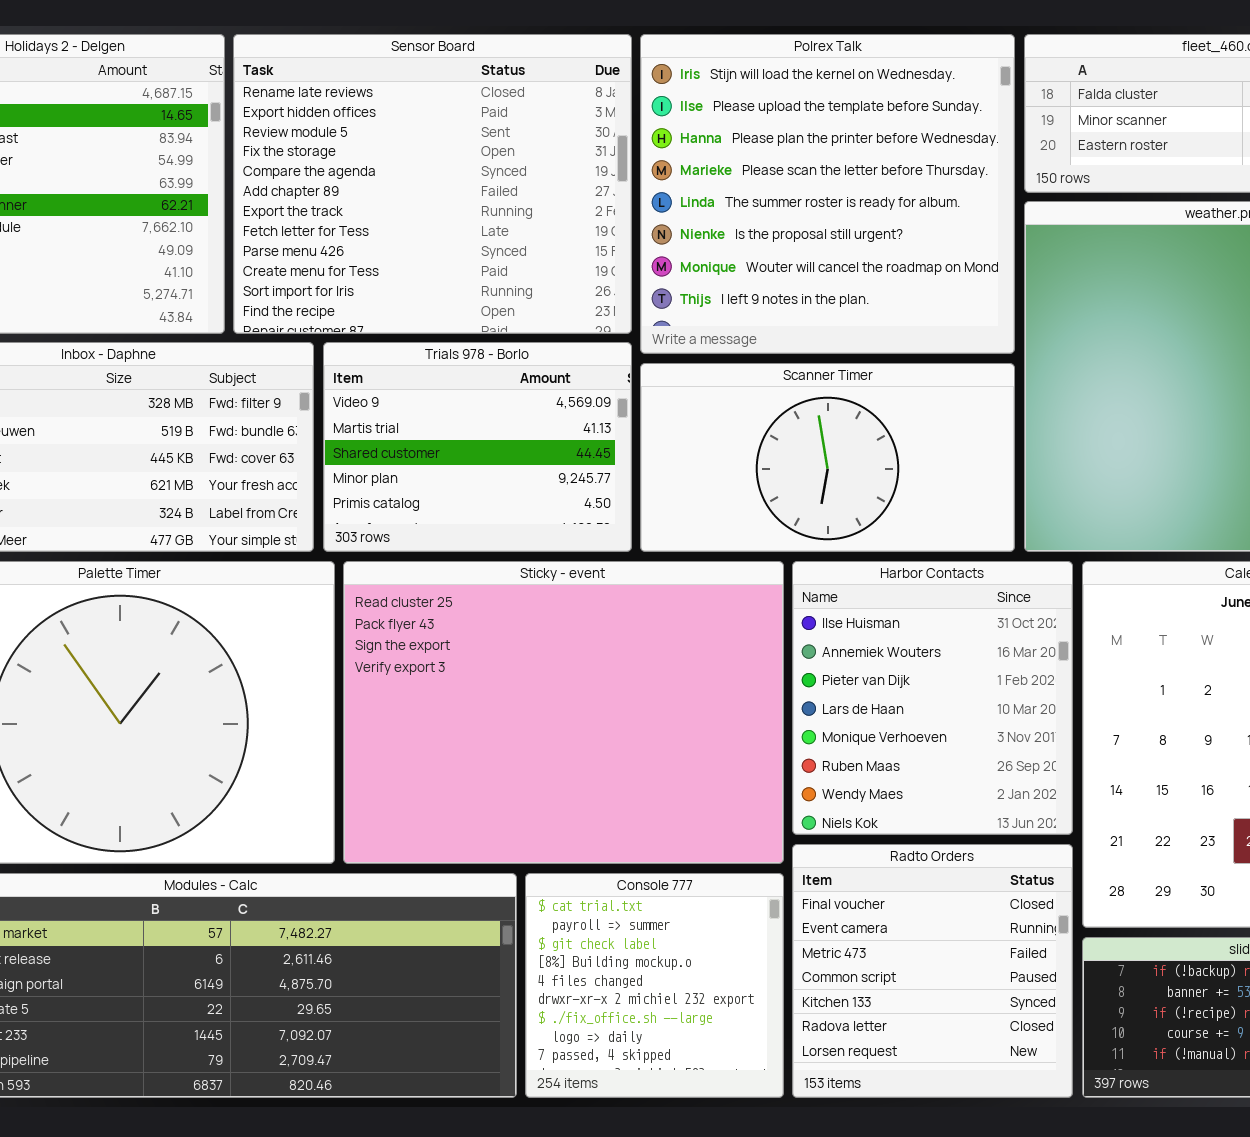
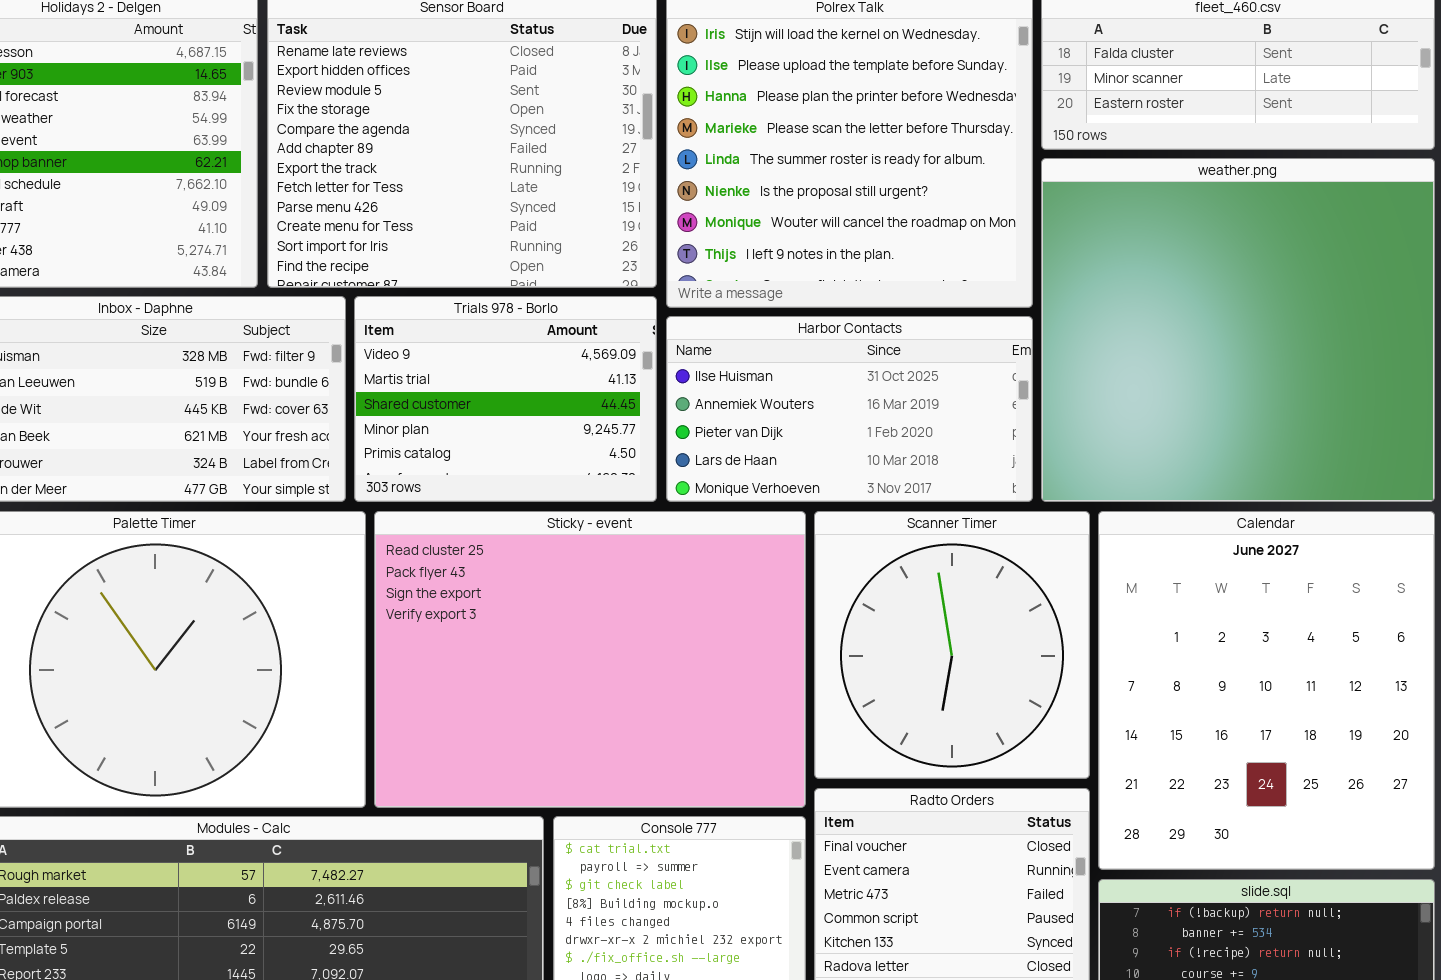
Scanner Timer: [640,363,1015,552] -> [814,511,1090,779], moved, resized
Harbor Contacts: [792,561,1073,835] -> [666,316,1033,502], moved, resized

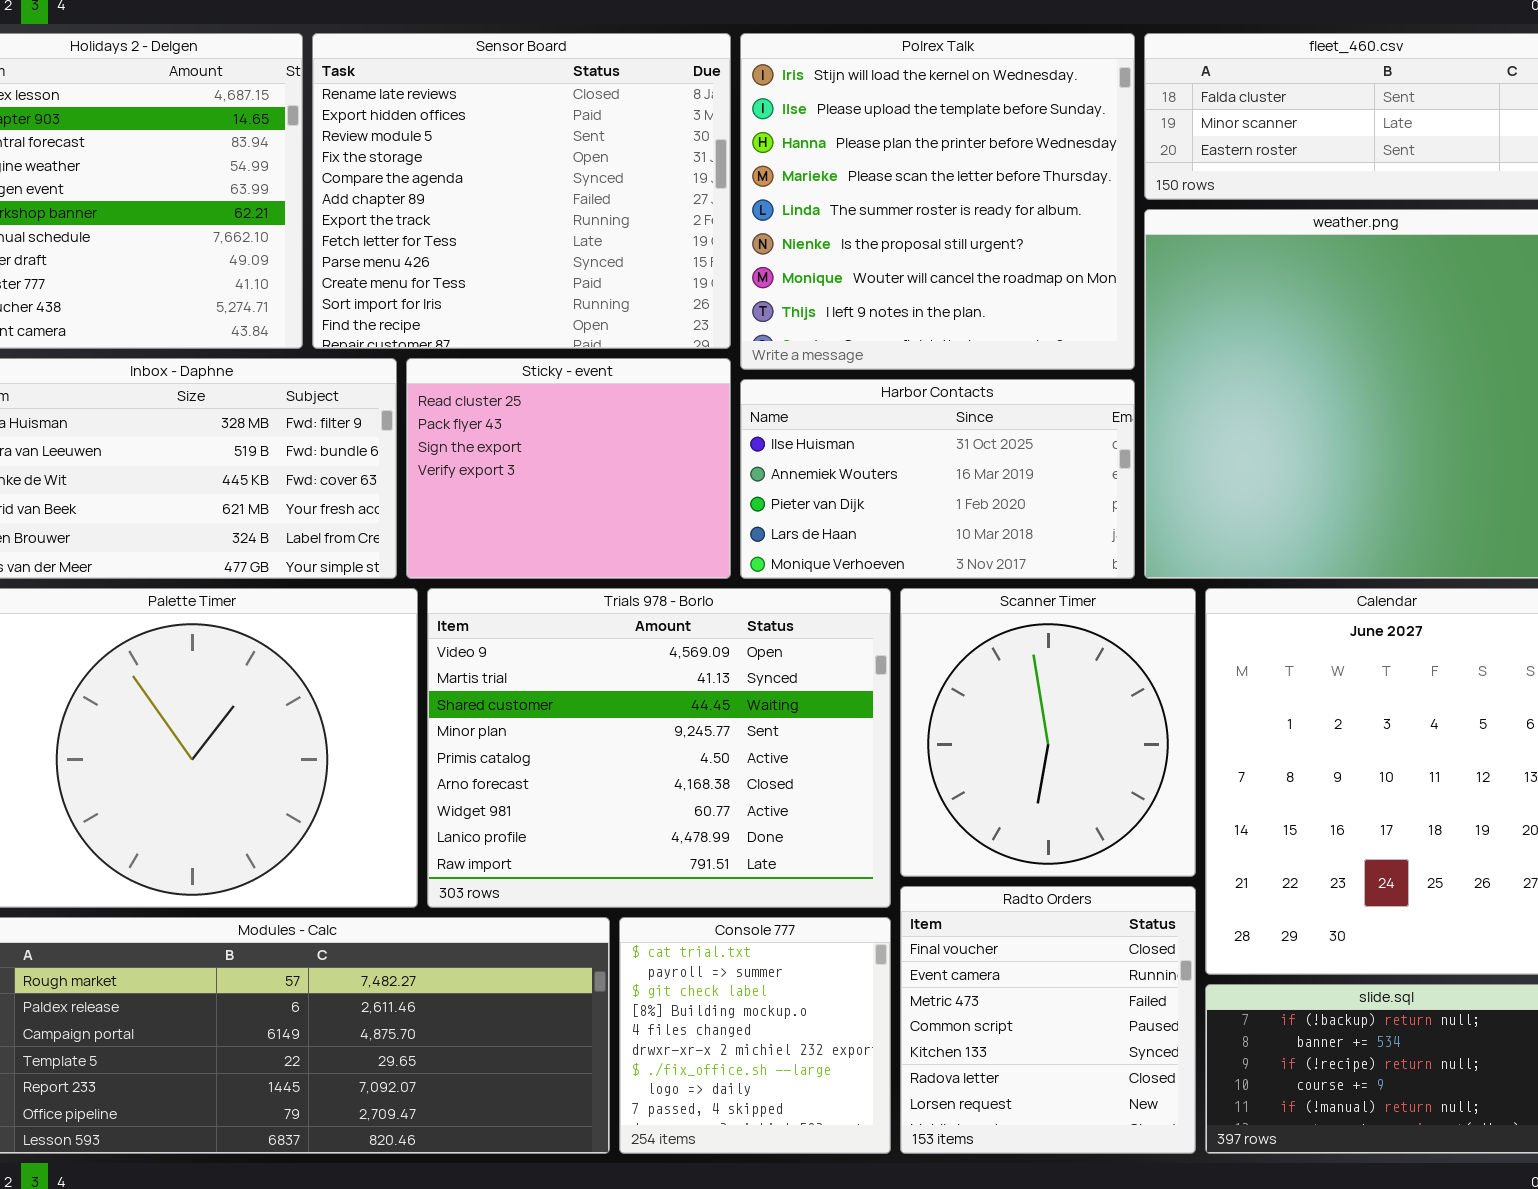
Trials 978 - Borlo: [354,296,657,502] -> [427,588,891,908], moved, resized
Sticky - event: [374,511,806,808] -> [406,358,731,579], moved, resized

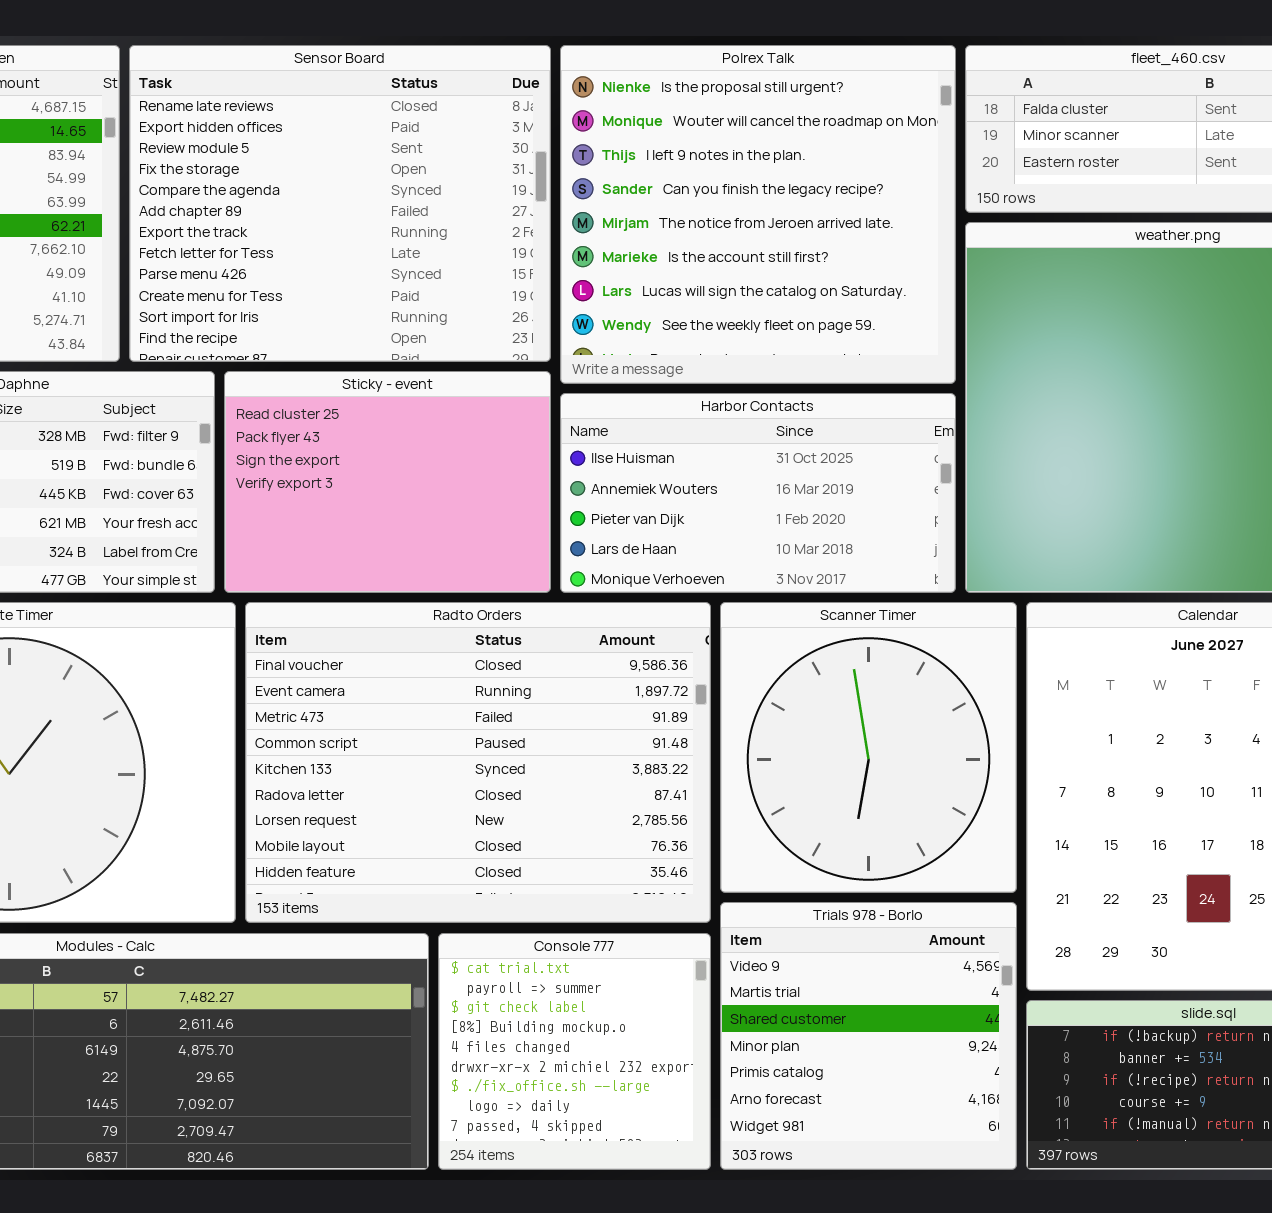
Polrex Talk: [740,33,1135,370] -> [560,45,956,384], scrolled down 5 rows
Trials 978 - Borlo: [427,588,891,908] -> [720,902,1017,1170], moved, resized
Radto Orders: [900,886,1196,1154] -> [245,602,711,923], moved, resized

